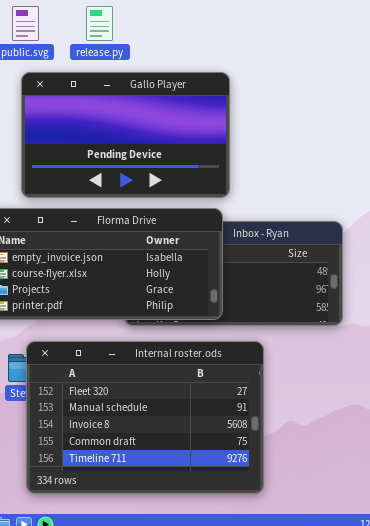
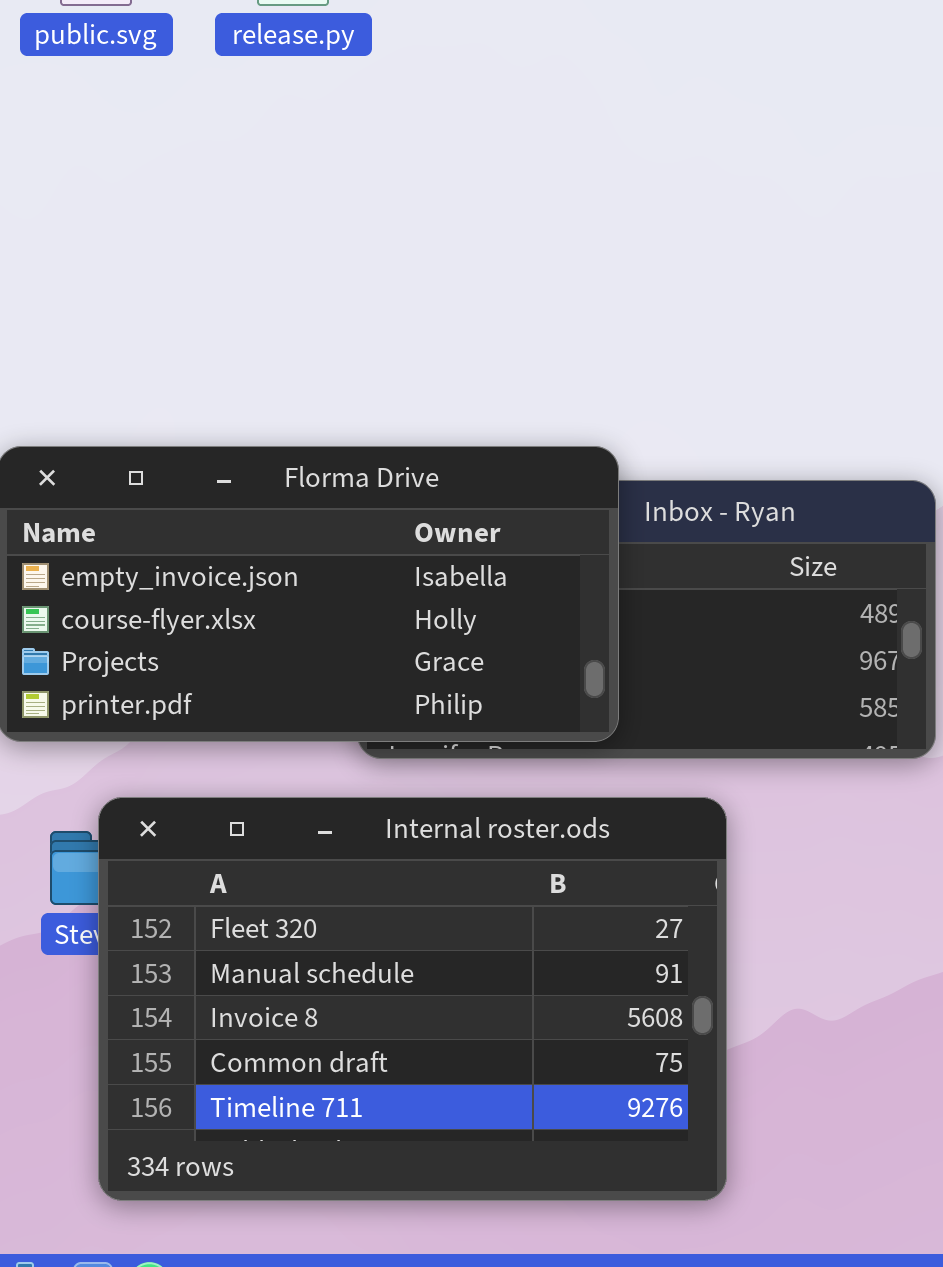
Gallo Player: [21,72,230,198] -> none, closed

